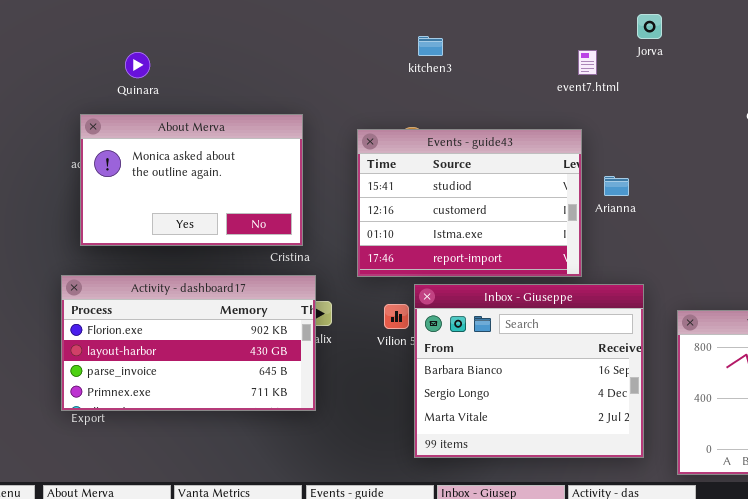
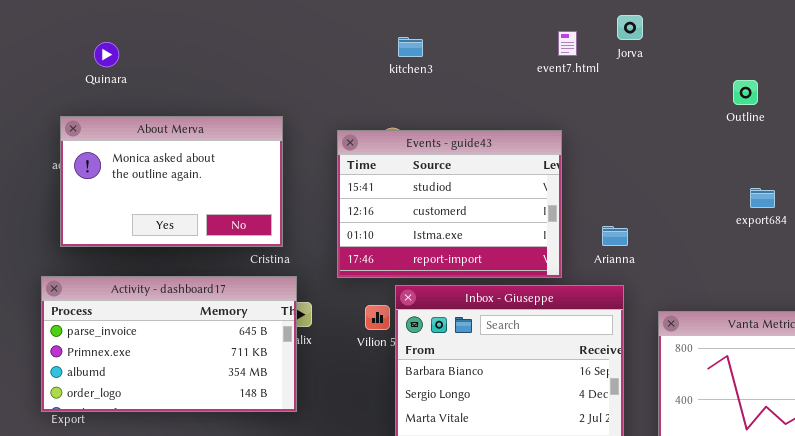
event7.html: [578,50,597,75] -> [558,31,577,56], moved
Quinara: [125,52,150,78] -> [94,42,119,67], moved
Arianna: [604,176,629,196] -> [602,226,628,246], moved
Activity - dashboard17: [61,275,316,411] -> [41,276,297,412], scrolled down 2 rows

